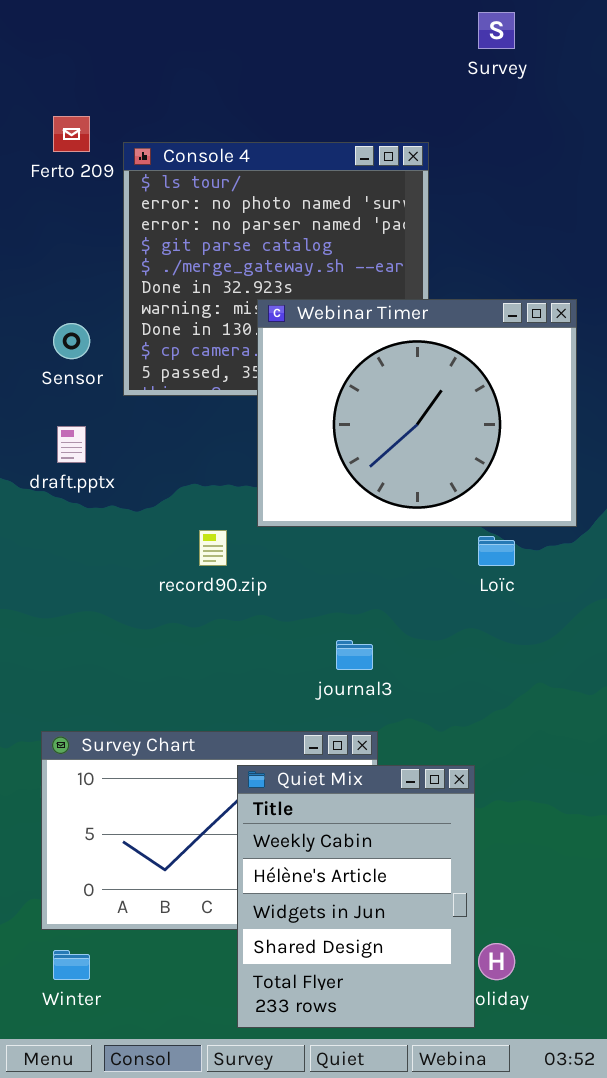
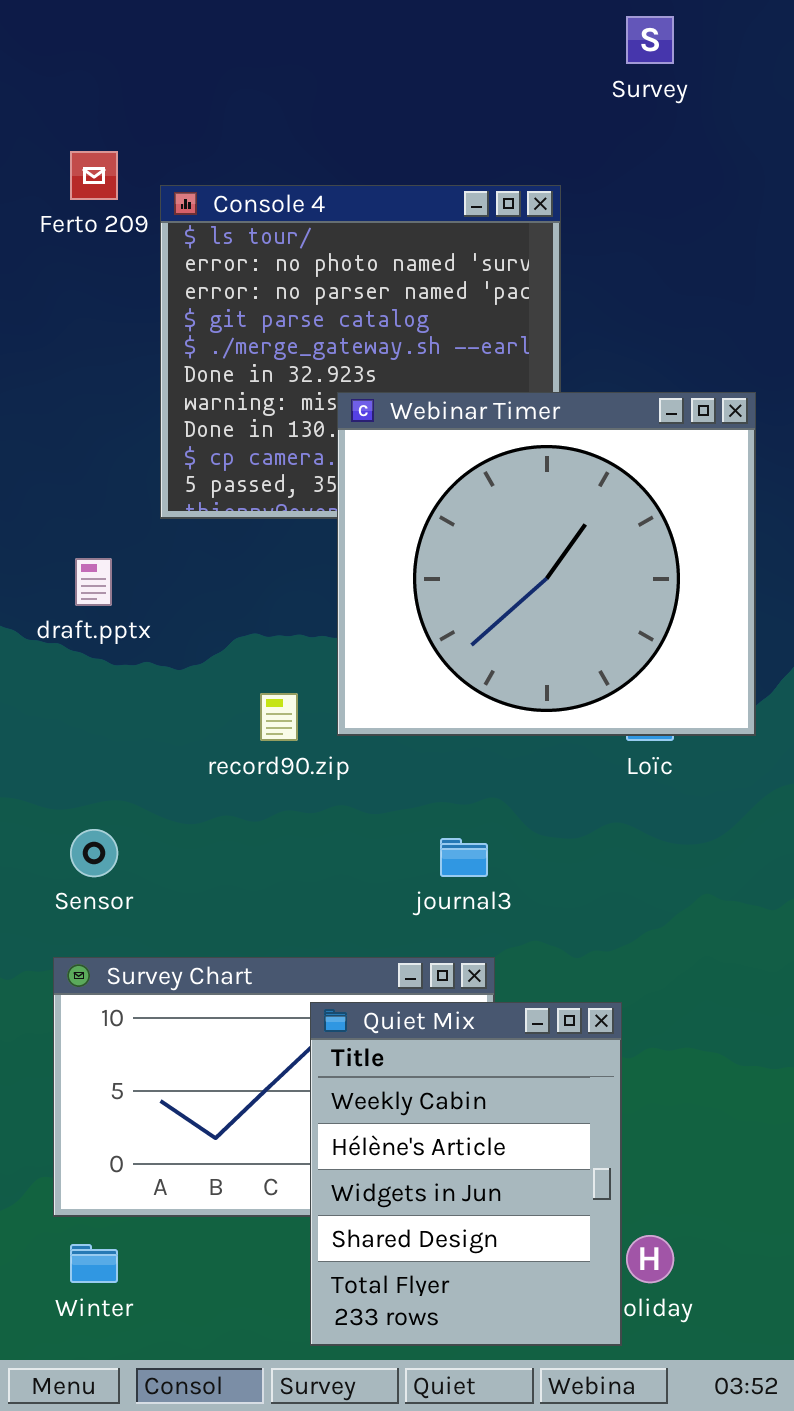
Webinar Timer: [257,299,577,527] -> [337,392,756,736], resized
Sensor: [53,323,90,359] -> [70,829,118,877], moved

